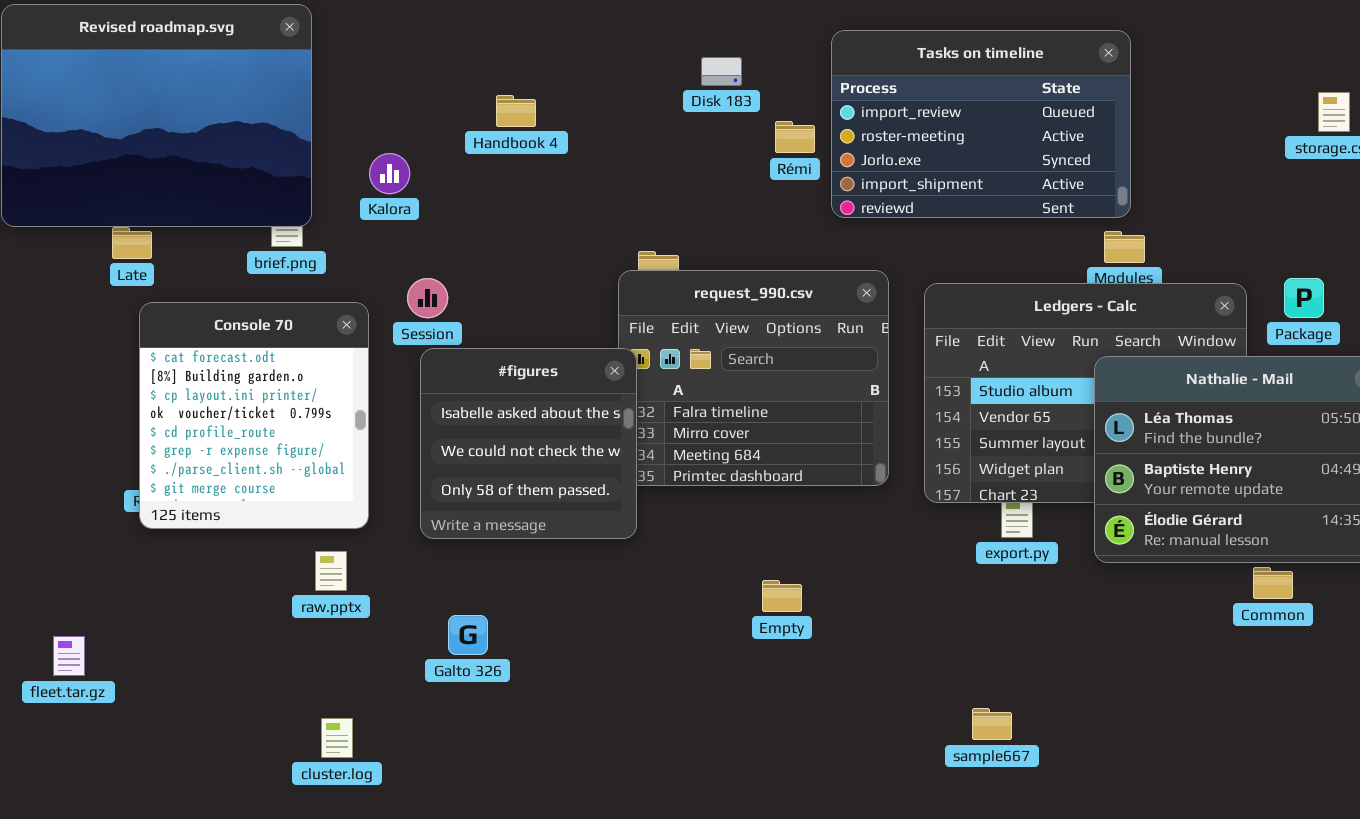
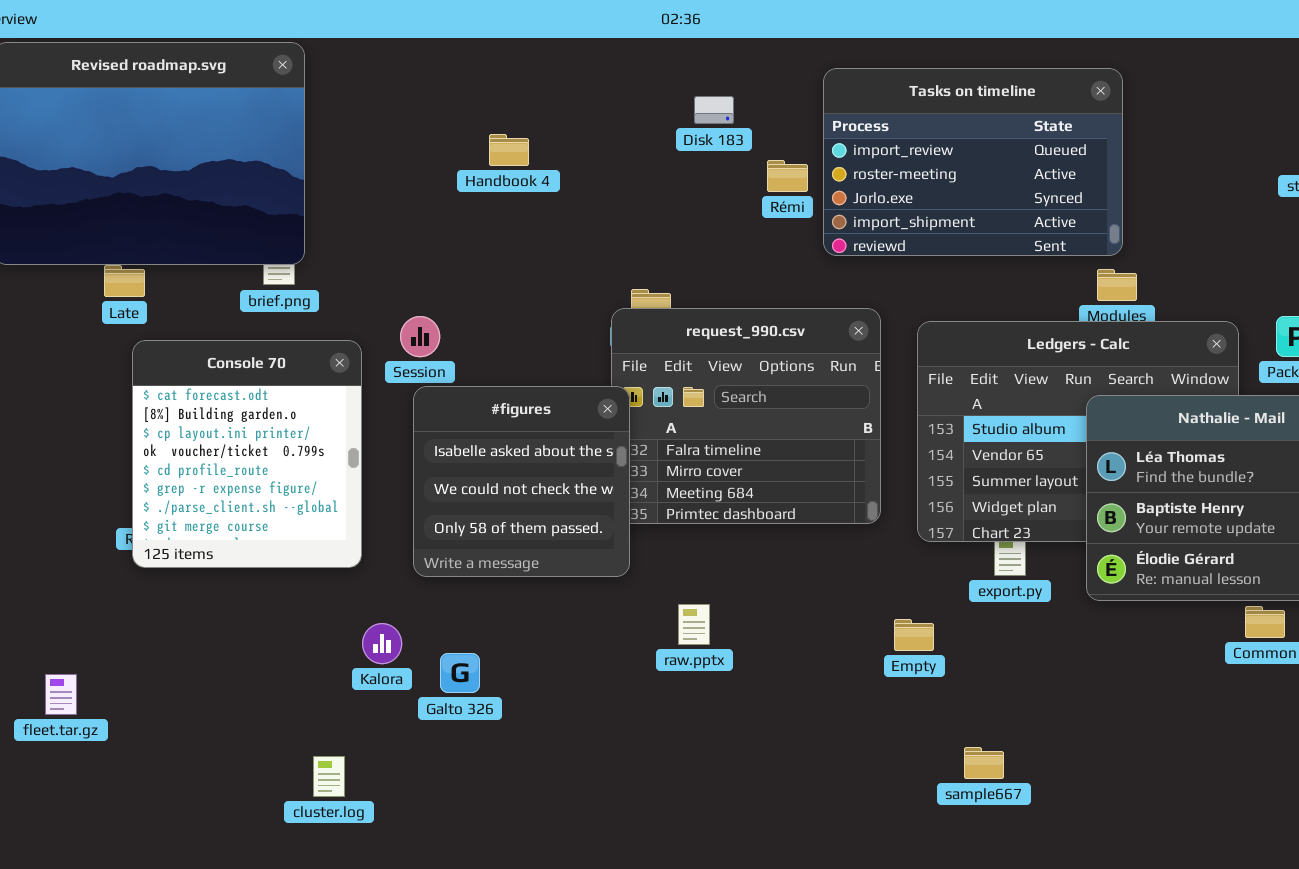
Kalora: [369,153,410,194] -> [362,623,402,664], moved
raw.pptx: [315,551,347,591] -> [678,604,710,645], moved
Empty: [762,580,802,612] -> [894,619,934,651], moved

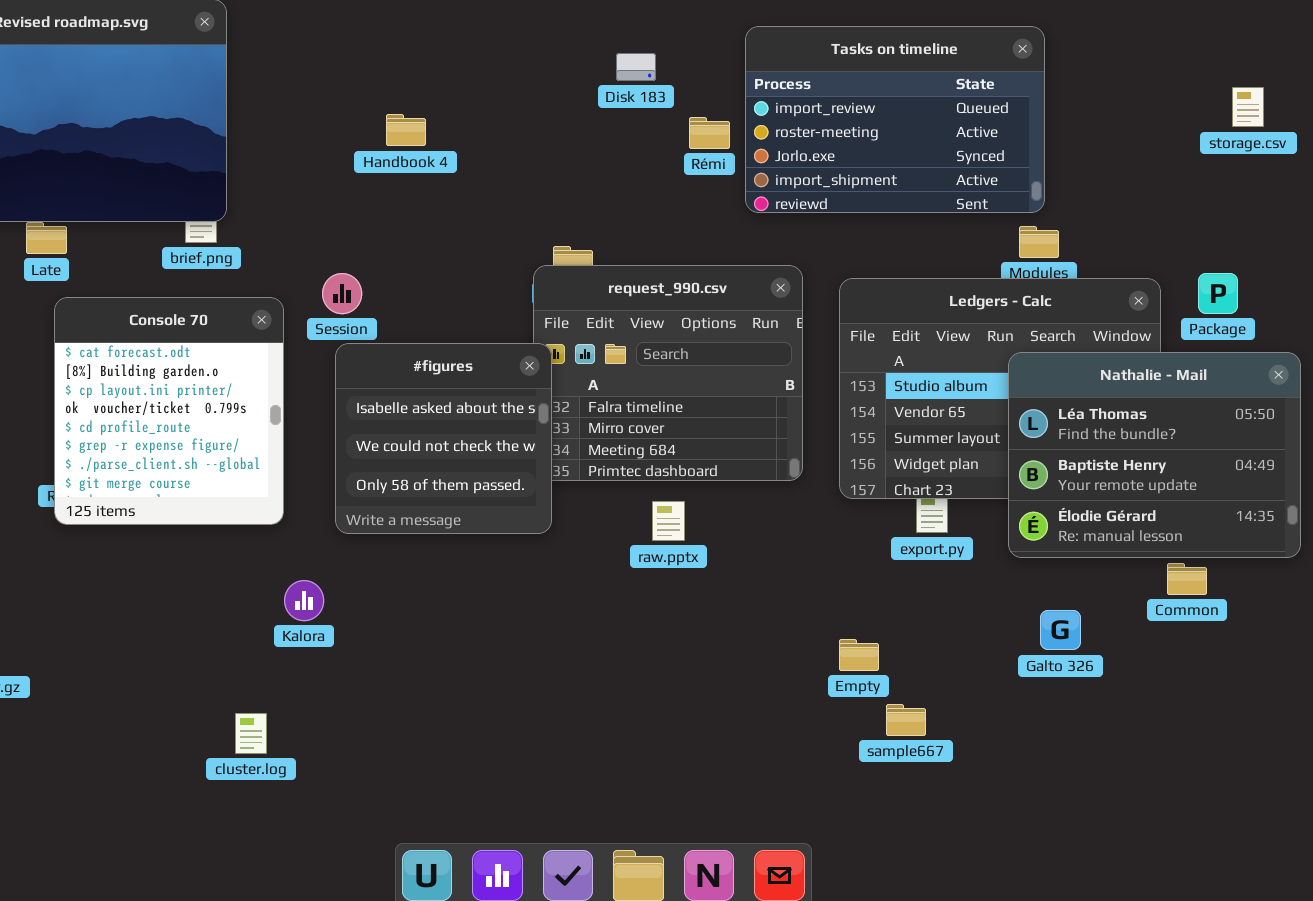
Handbook 4: [489,134,529,166] -> [386,114,426,146], moved
raw.pptx: [678,604,710,645] -> [652,501,685,541], moved
Empty: [894,619,934,651] -> [839,639,879,671], moved
Galto 326: [440,653,480,693] -> [1040,610,1081,650], moved

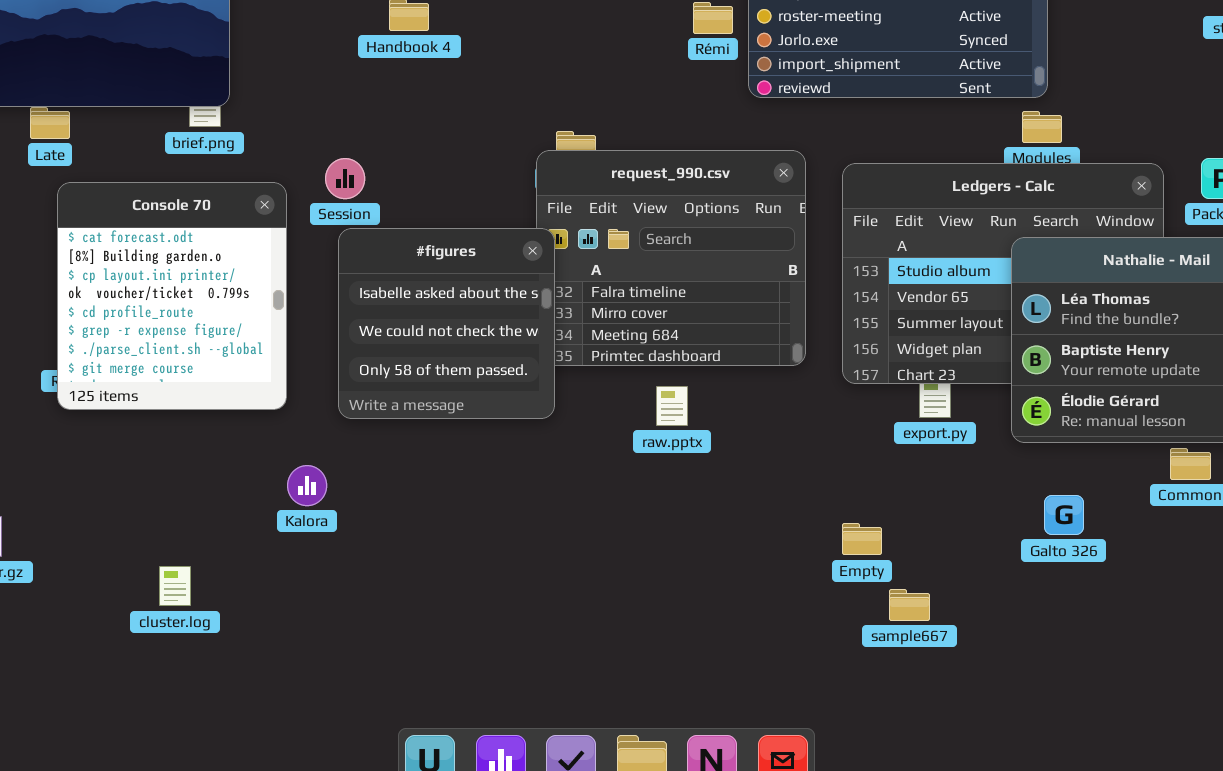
cluster.log: [235,713,267,754] -> [159,566,191,606], moved

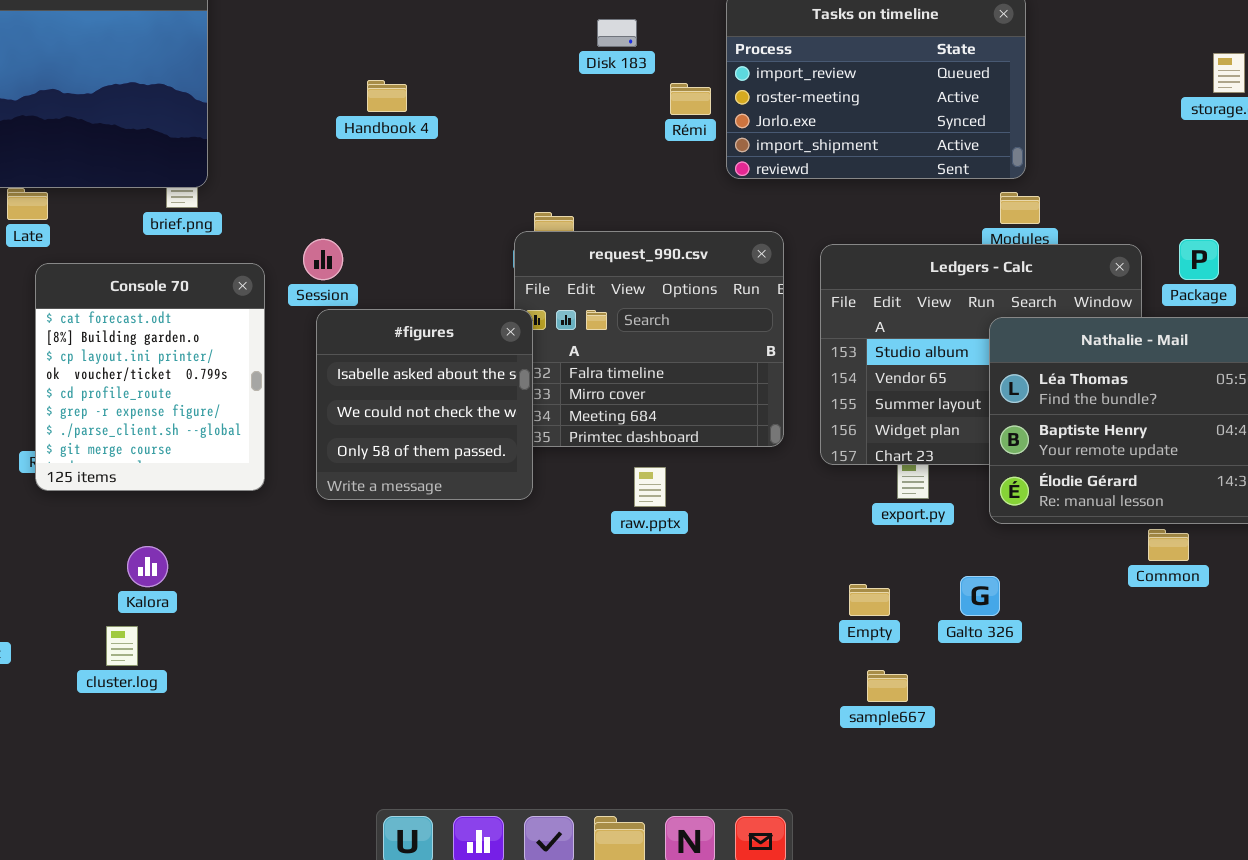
Kalora: [287,465,327,506] -> [127,546,168,587], moved
Galto 326: [1044,495,1084,535] -> [960,576,1000,616], moved
Empty: [842,523,882,555] -> [849,584,890,616], moved
cluster.log: [159,566,191,606] -> [106,626,138,666], moved

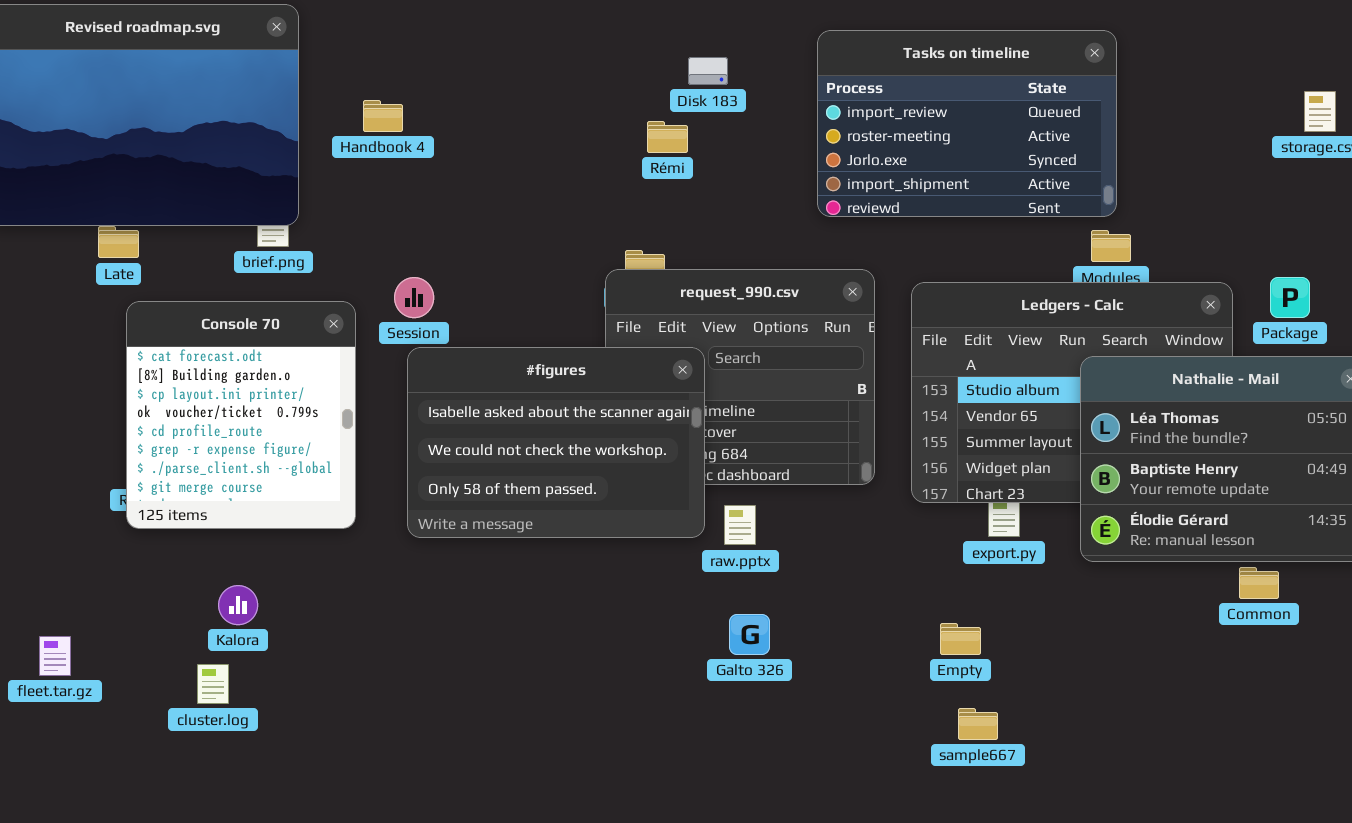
Handbook 4: [367,80,407,112] -> [363,100,403,132], moved
Rémi: [670,83,711,115] -> [647,121,688,153], moved
#figures: [316,309,533,500] -> [407,347,705,538], resized
Galto 326: [960,576,1000,616] -> [729,614,770,655], moved

